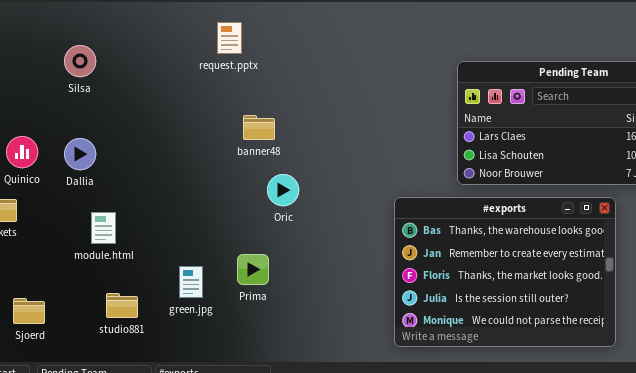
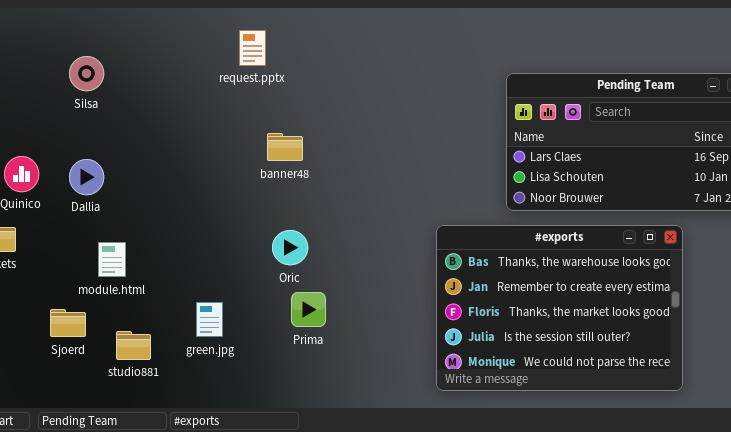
Oric: [267,174,299,206] -> [272,230,308,265], moved
Prima: [237,254,269,285] -> [291,292,326,327], moved
Sjoerd: [13,298,45,324] -> [50,309,86,337], moved

